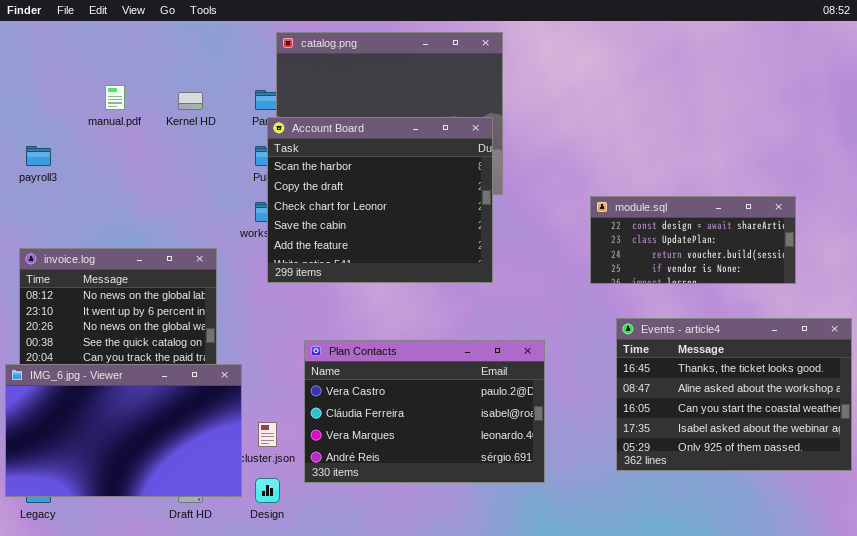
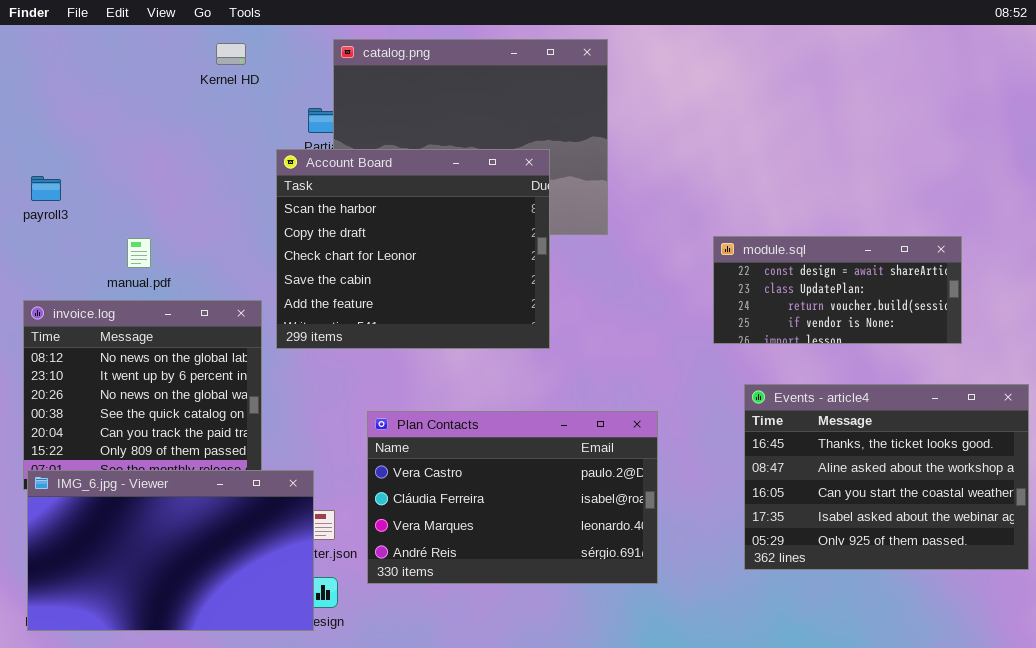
manual.pdf: [105,85,125,110] -> [127,238,151,268], moved
Kernel HD: [178,92,203,110] -> [216,43,246,65], moved
Account Board: [267,117,493,283] -> [276,149,550,349], moved
IMG_6.jpg - Viewer: [5,364,242,497] -> [27,470,314,631], moved

